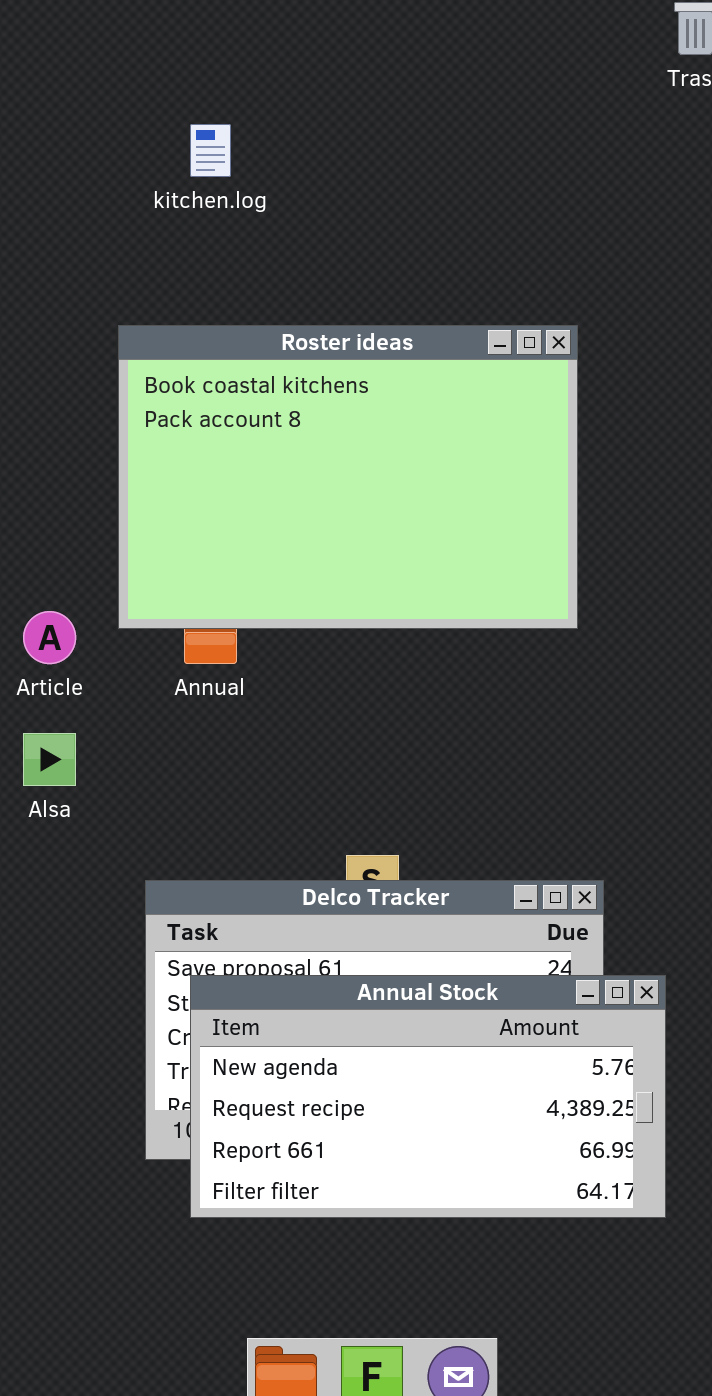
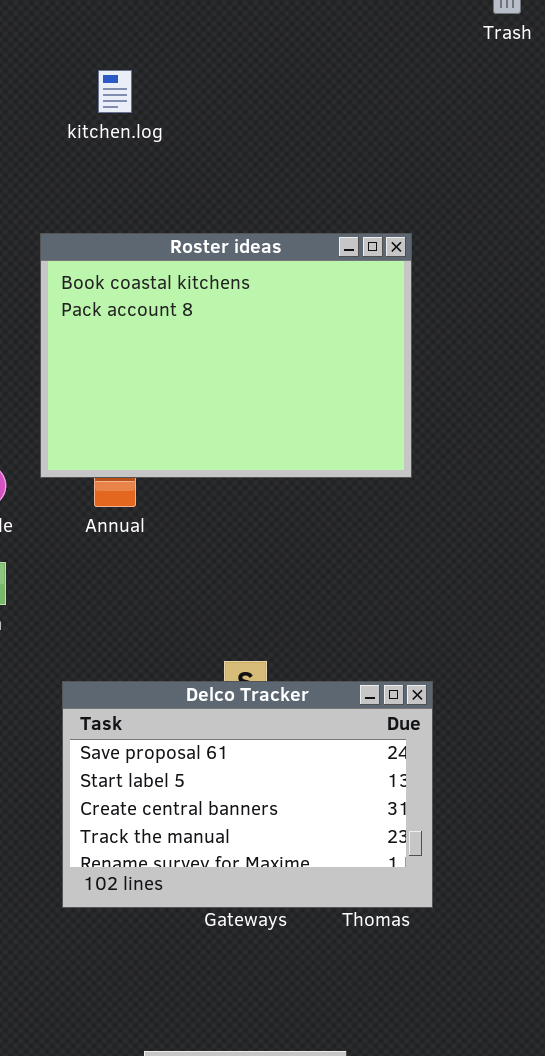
Annual Stock: [190,975,666,1218] -> none, closed

